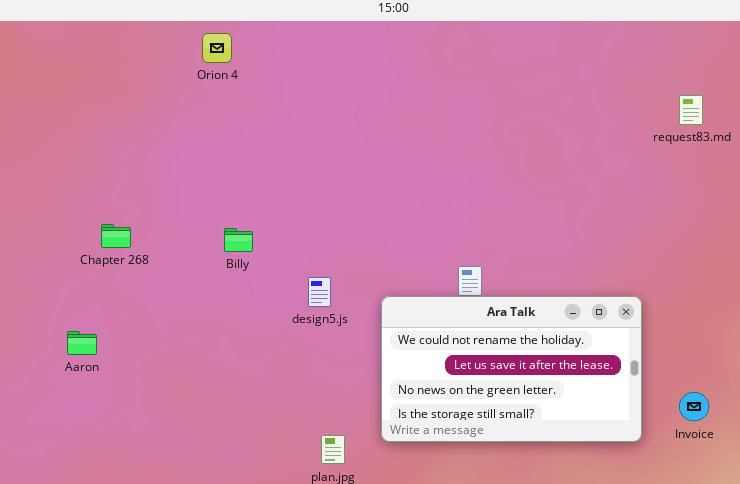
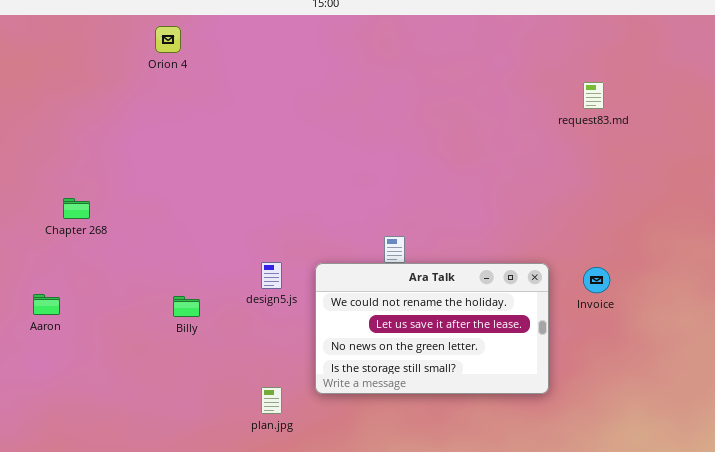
Billy: [224,228,253,252] -> [173,296,200,317], moved
design5.js: [308,277,331,307] -> [261,262,282,289], moved
Invoice: [679,392,709,421] -> [583,267,610,293], moved

